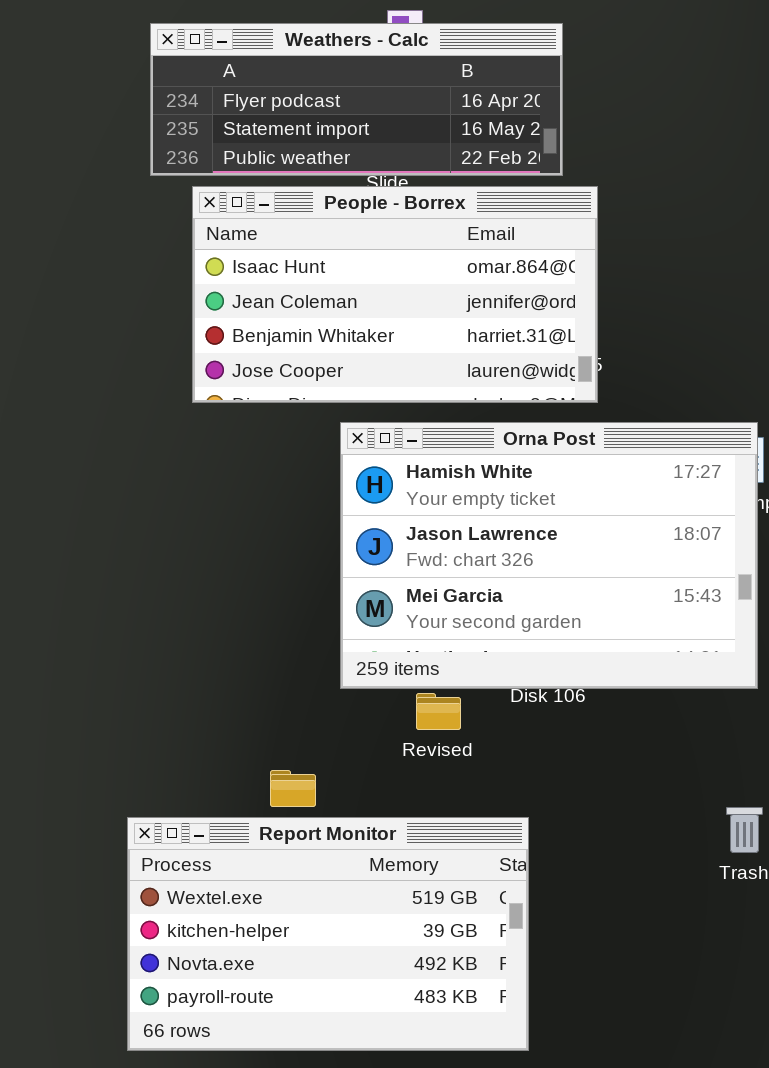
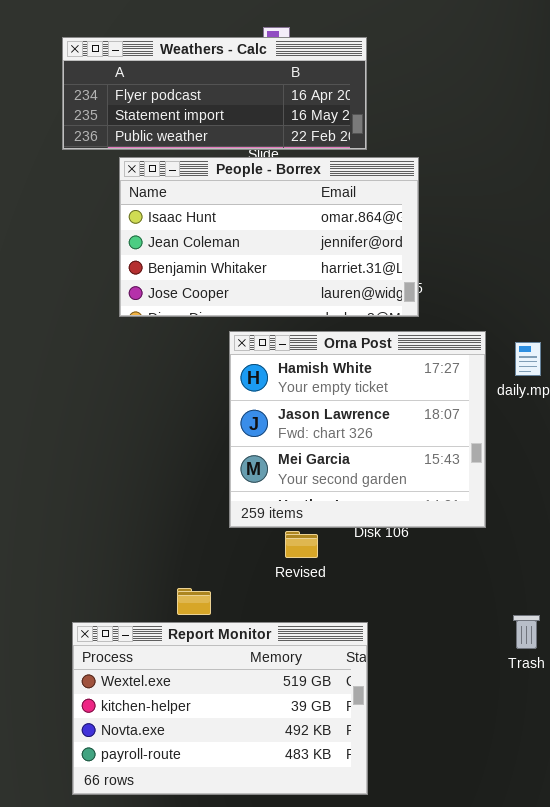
Weathers - Calc: [150,23,563,176] -> [62,37,367,150], moved
Orna Post: [340,422,758,689] -> [229,331,486,528], resized

